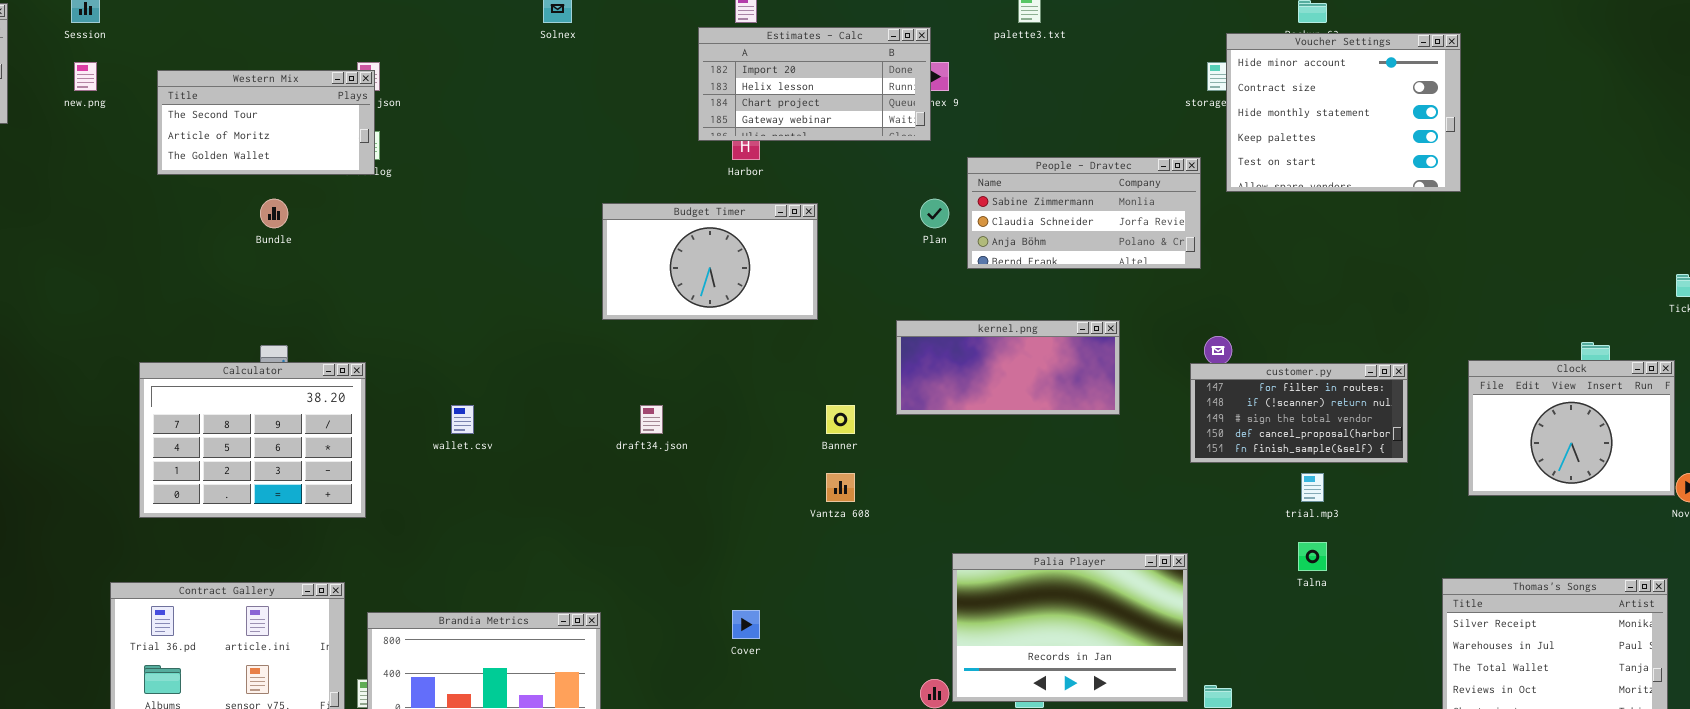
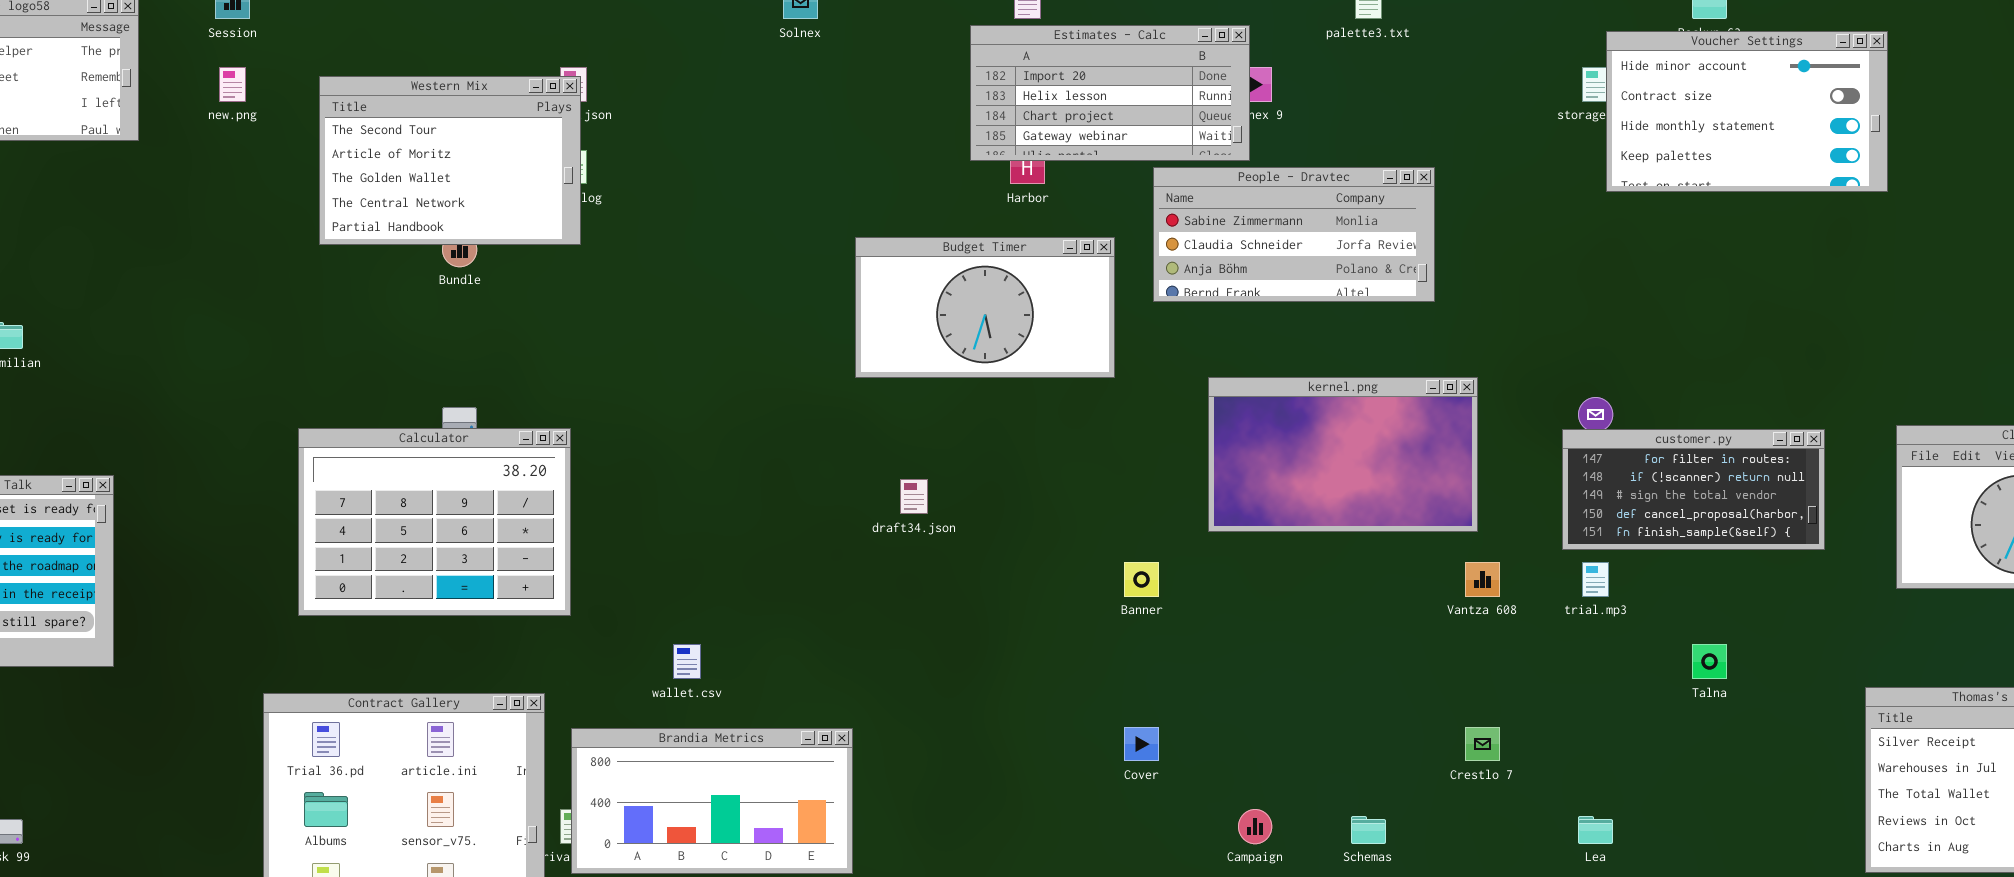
Voucher Settings: [1226,33,1461,192] -> [1606,31,1888,192], resized
Western Mix: [157,70,375,175] -> [319,76,581,245], resized
People - Dravtec: [967,157,1201,269] -> [1153,167,1435,302], moved
kernel.png: [896,320,1120,415] -> [1208,377,1478,532], resized
wallet.csv: [451,405,474,434] -> [673,644,701,679], moved
Banner: [826,405,855,434] -> [1124,562,1159,597], moved
Vantza 608: [826,473,855,502] -> [1465,562,1500,597], moved
trial.mp3: [1301,473,1324,502] -> [1582,562,1609,597], moved
Palia Player: [952,553,1188,702] -> none, closed
Cover: [732,610,760,639] -> [1124,727,1159,761], moved

